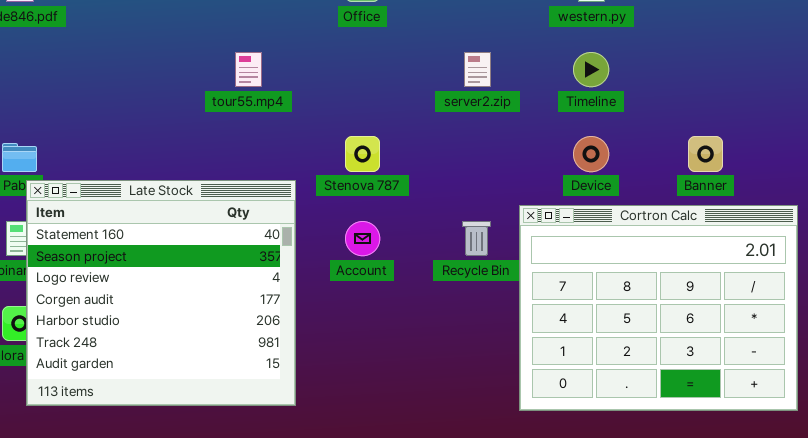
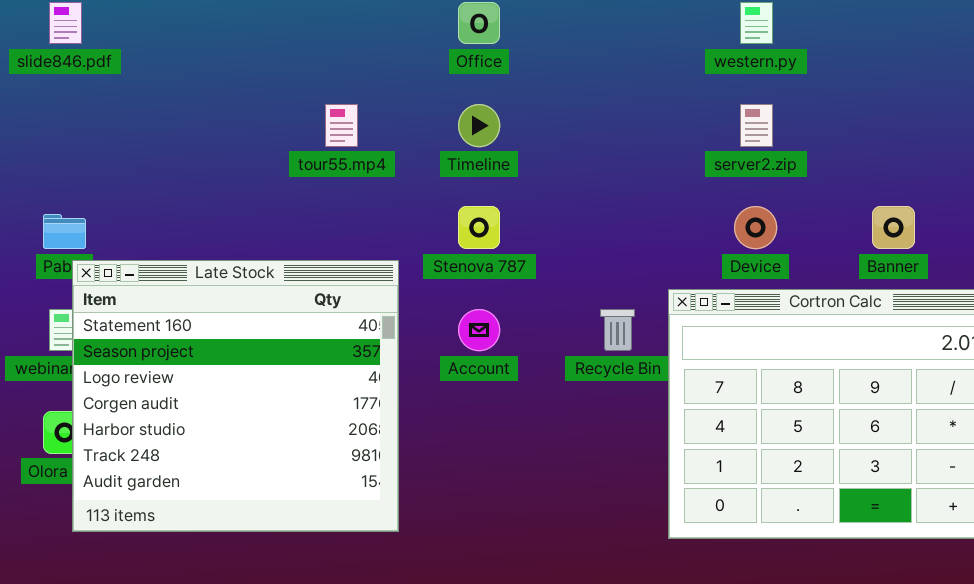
server2.zip: [464,52,491,87] -> [740,104,773,147], moved
Timeline: [573,52,609,87] -> [458,104,500,147], moved

